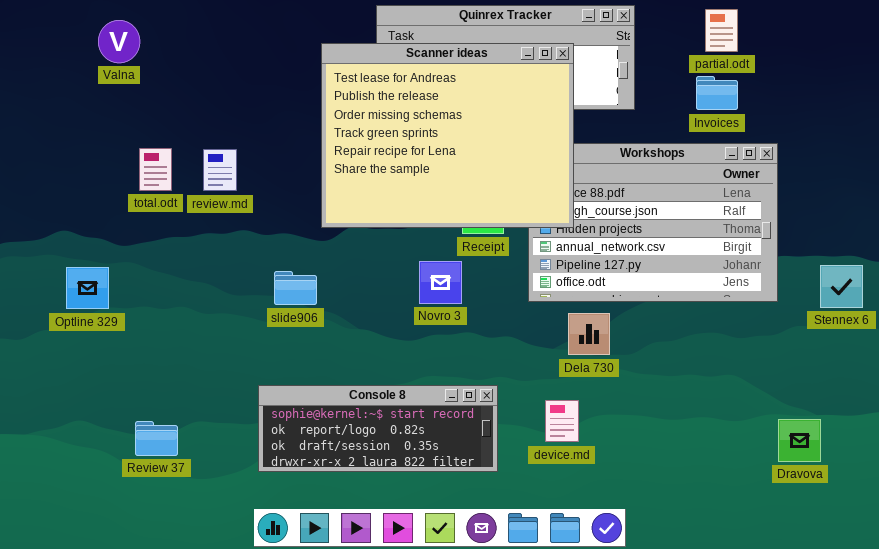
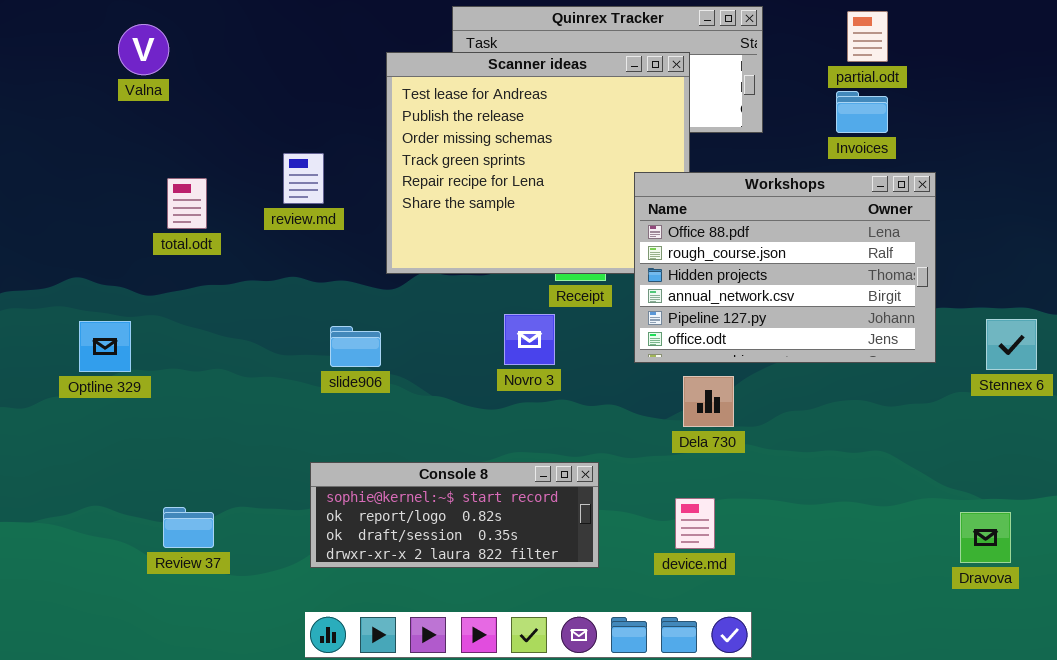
Workshops: [528,143,778,302] -> [634,172,936,363], raised
review.md: [203,149,237,191] -> [283,153,324,204], moved
device.md: [545,400,579,442] -> [675,498,715,549], moved
Dravova: [778,419,821,462] -> [960,512,1011,563], moved

